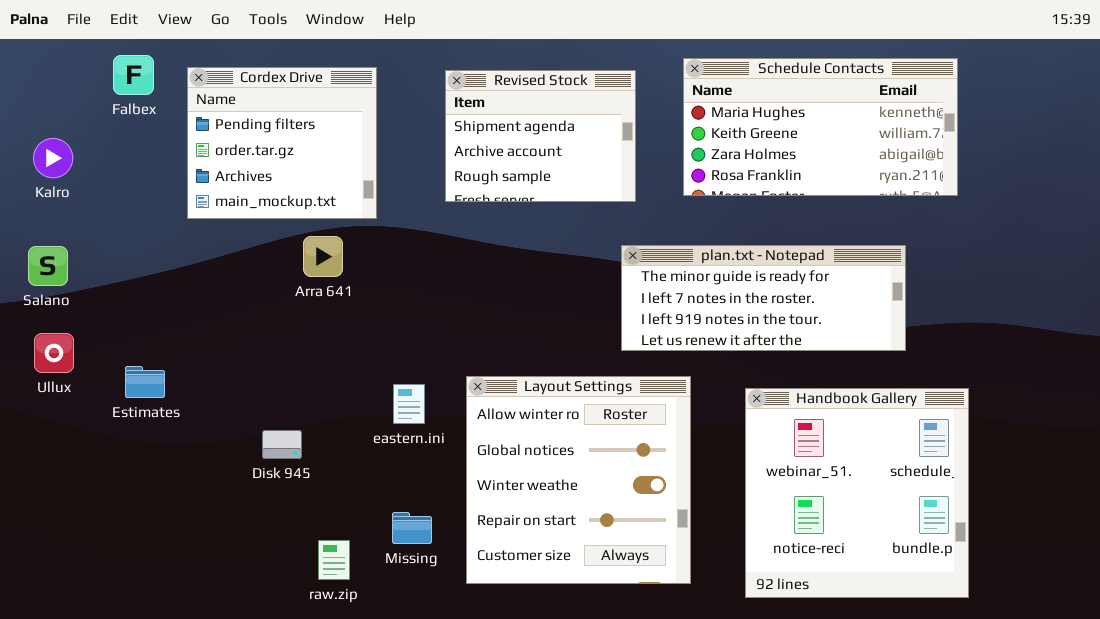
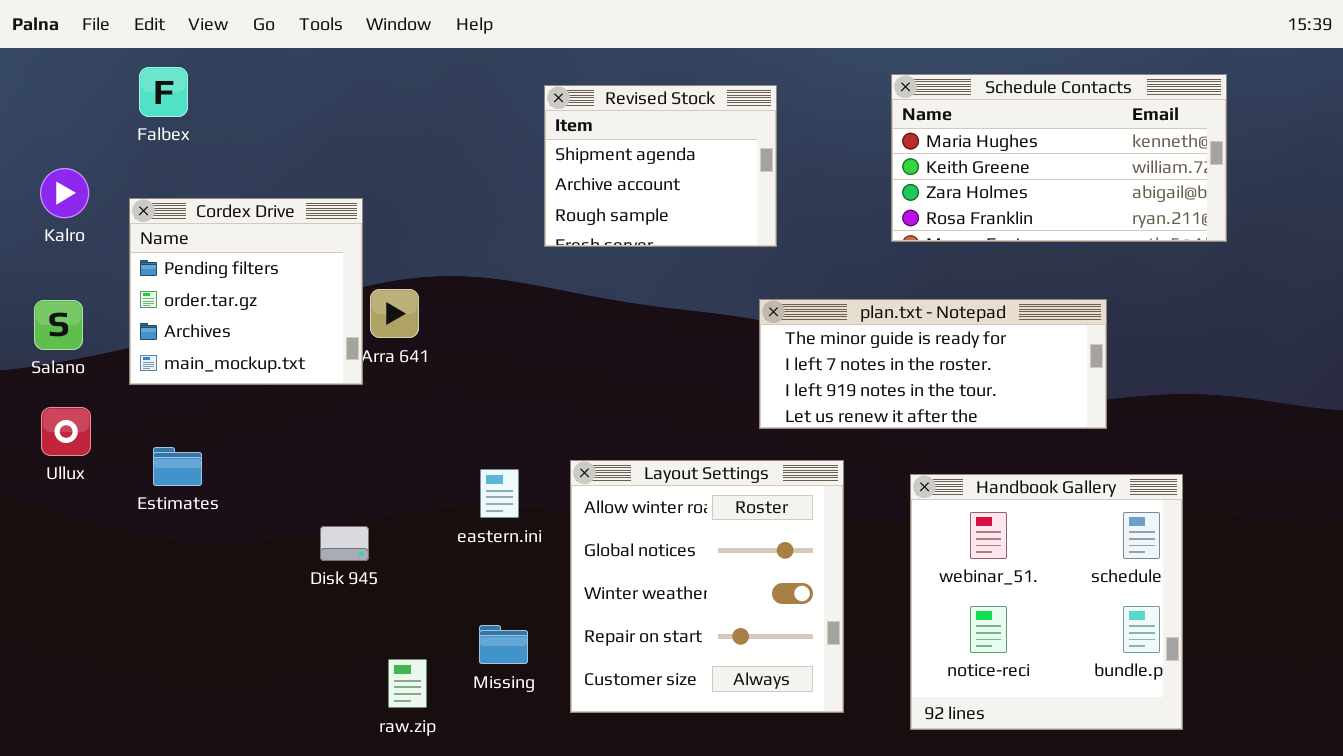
Schedule Contacts: [683,58,958,196] -> [891,74,1227,242], moved
Cordex Drive: [187,67,377,219] -> [129,198,363,385], moved

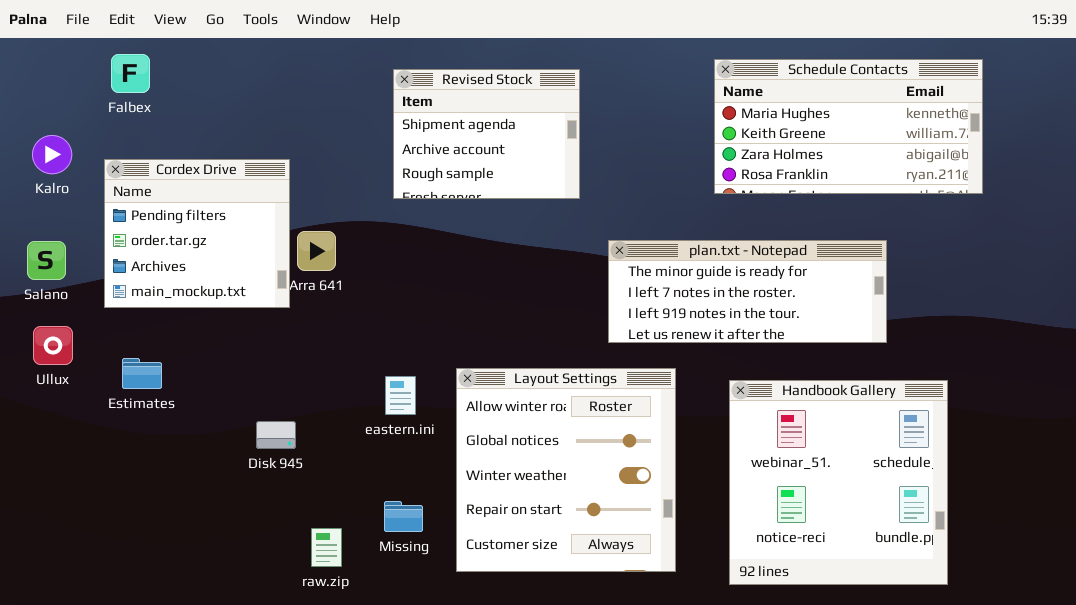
Revised Stock: [544,85,777,247] -> [393,69,580,199], moved

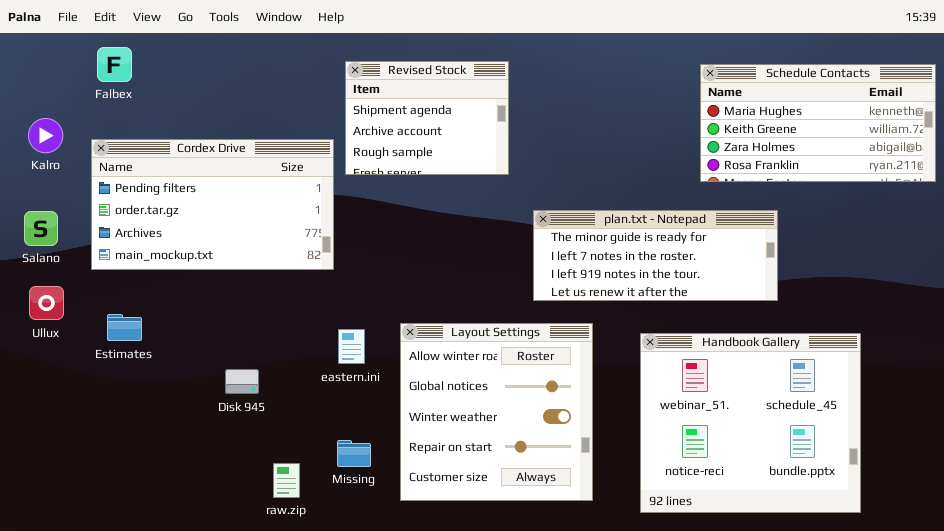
Schedule Contacts: [714,59,983,194] -> [700,64,936,182], moved
Cordex Drive: [104,159,290,308] -> [91,139,334,270], resized
Handbook Gallery: [729,380,948,585] -> [640,333,861,513], resized

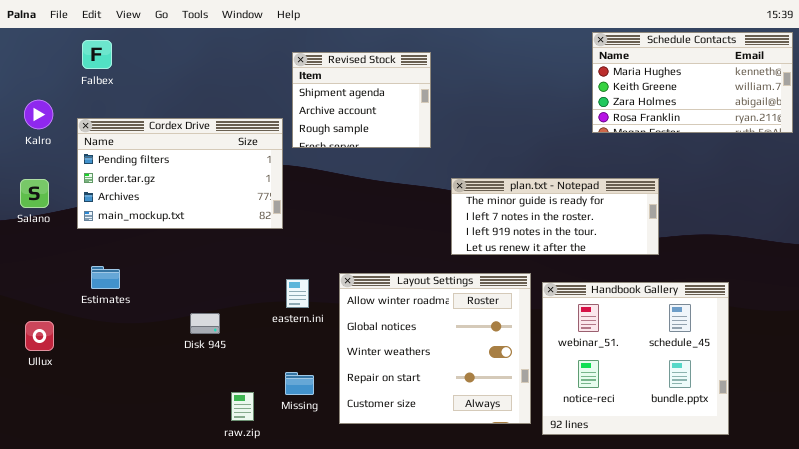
Schedule Contacts: [700,64,936,182] -> [592,32,793,133], moved
Ullux: [29,286,64,320] -> [25,321,54,351], moved
Layout Settings: [400,323,593,501] -> [339,273,531,424], resized

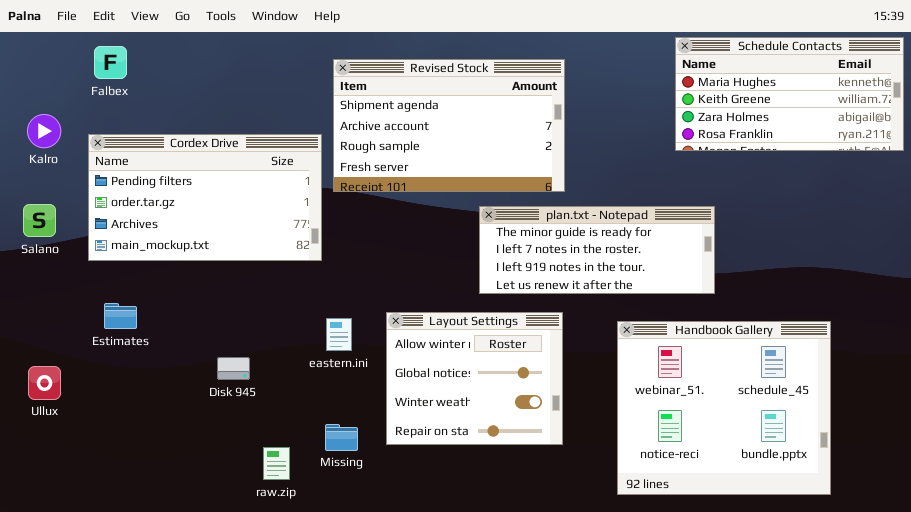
Revised Stock: [292,52,431,148] -> [333,59,565,192], resized
plan.txt - Notepad: [451,178,659,255] -> [479,206,715,294], moved
Layout Settings: [339,273,531,424] -> [386,312,563,445], resized

